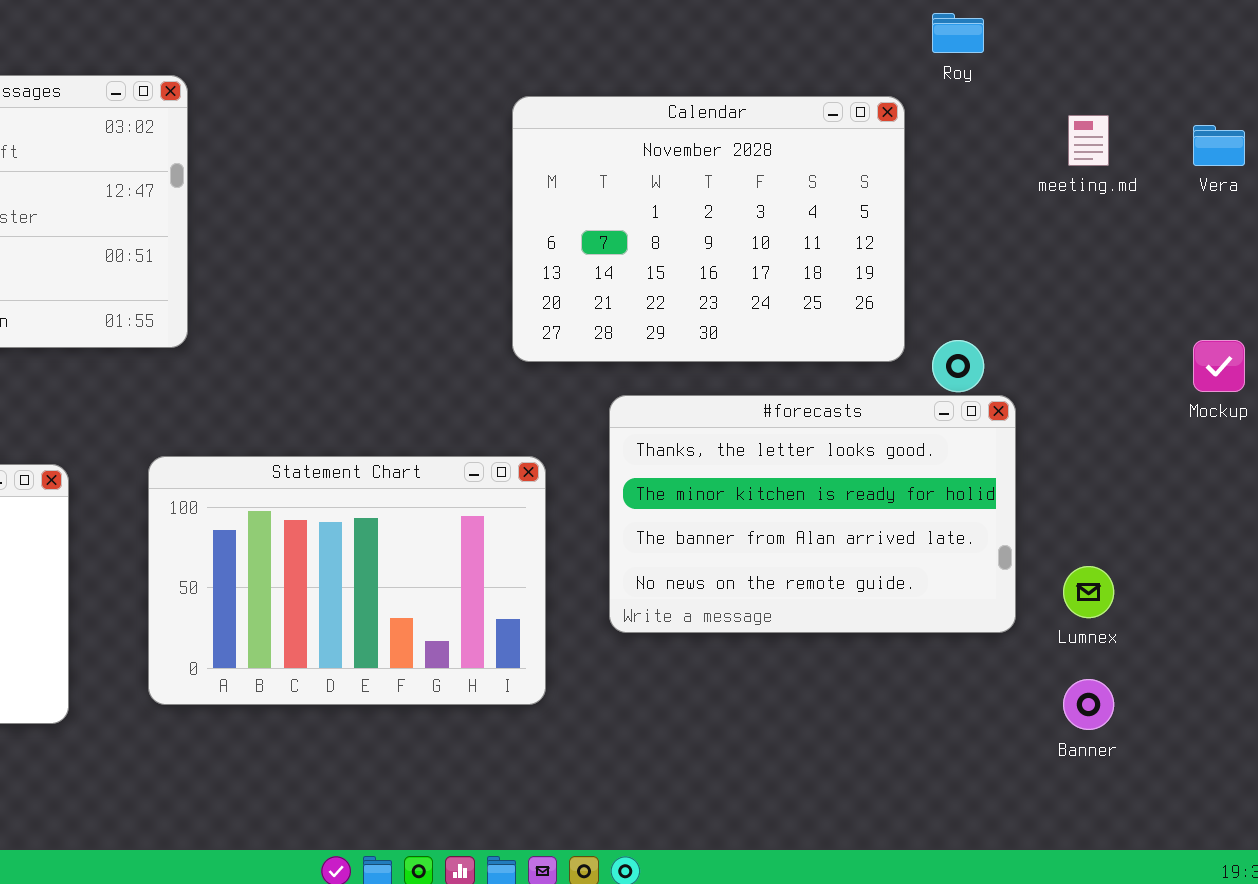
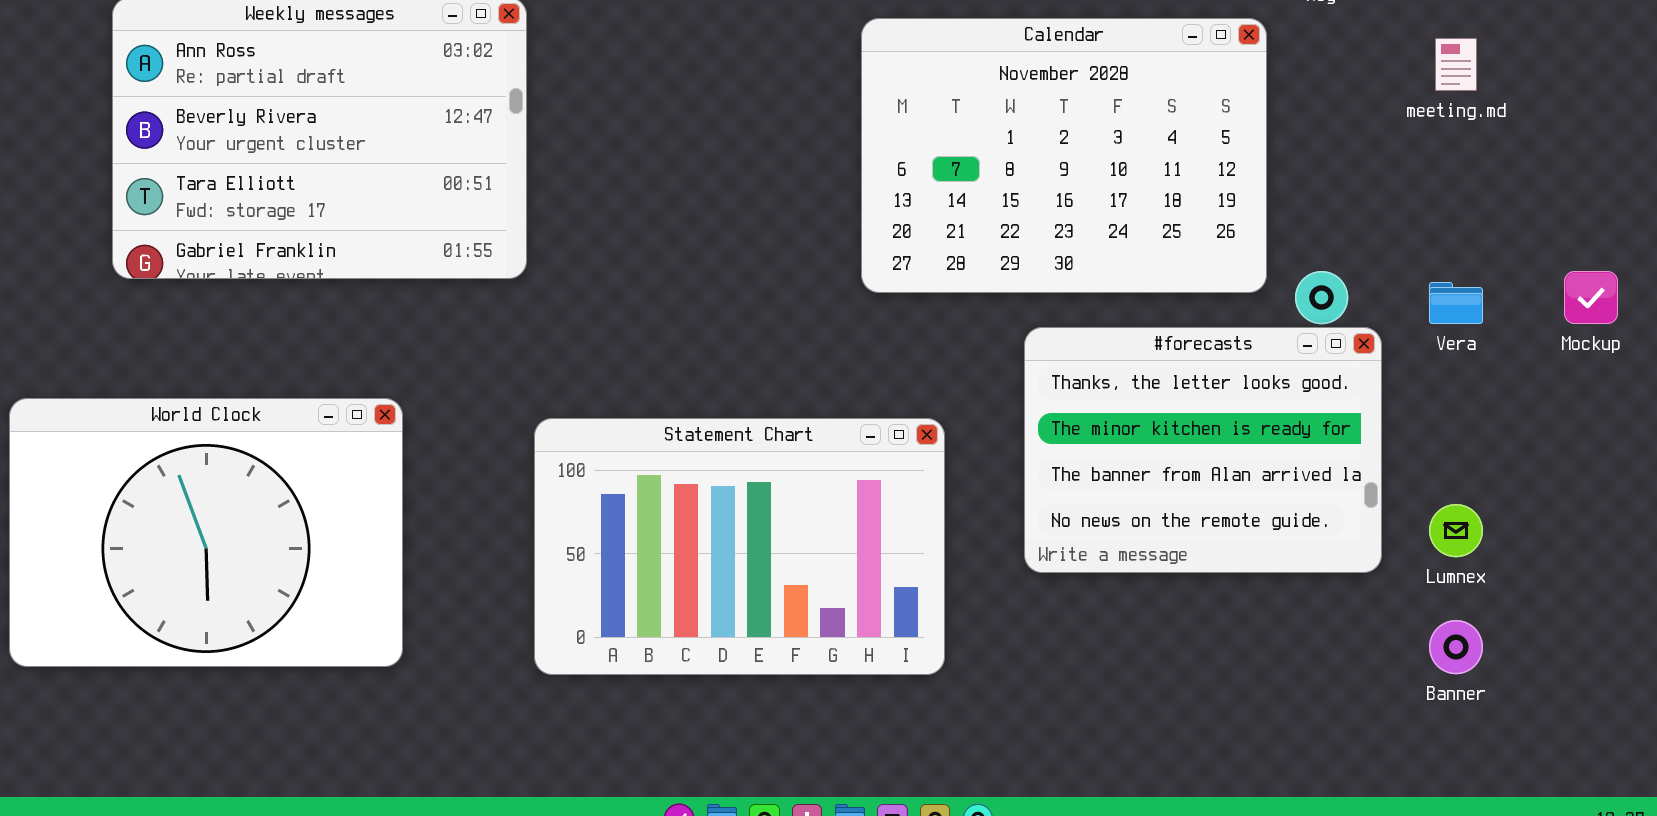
Vera: [1193,125,1245,166] -> [1429,282,1483,324], moved
#forecasts: [609,395,1016,633] -> [1024,327,1382,573], resized
Statement Chart: [148,456,546,705] -> [534,418,945,675], moved

